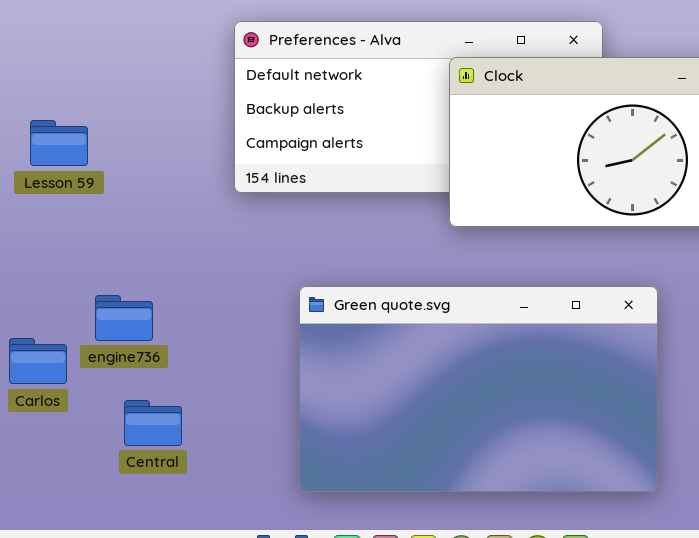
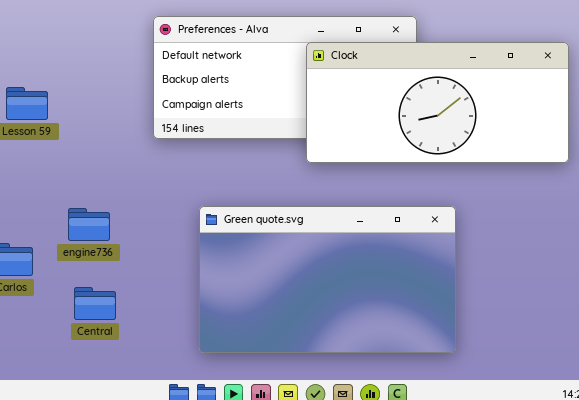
engine736: [95,295,153,341] -> [68,208,110,241], moved

